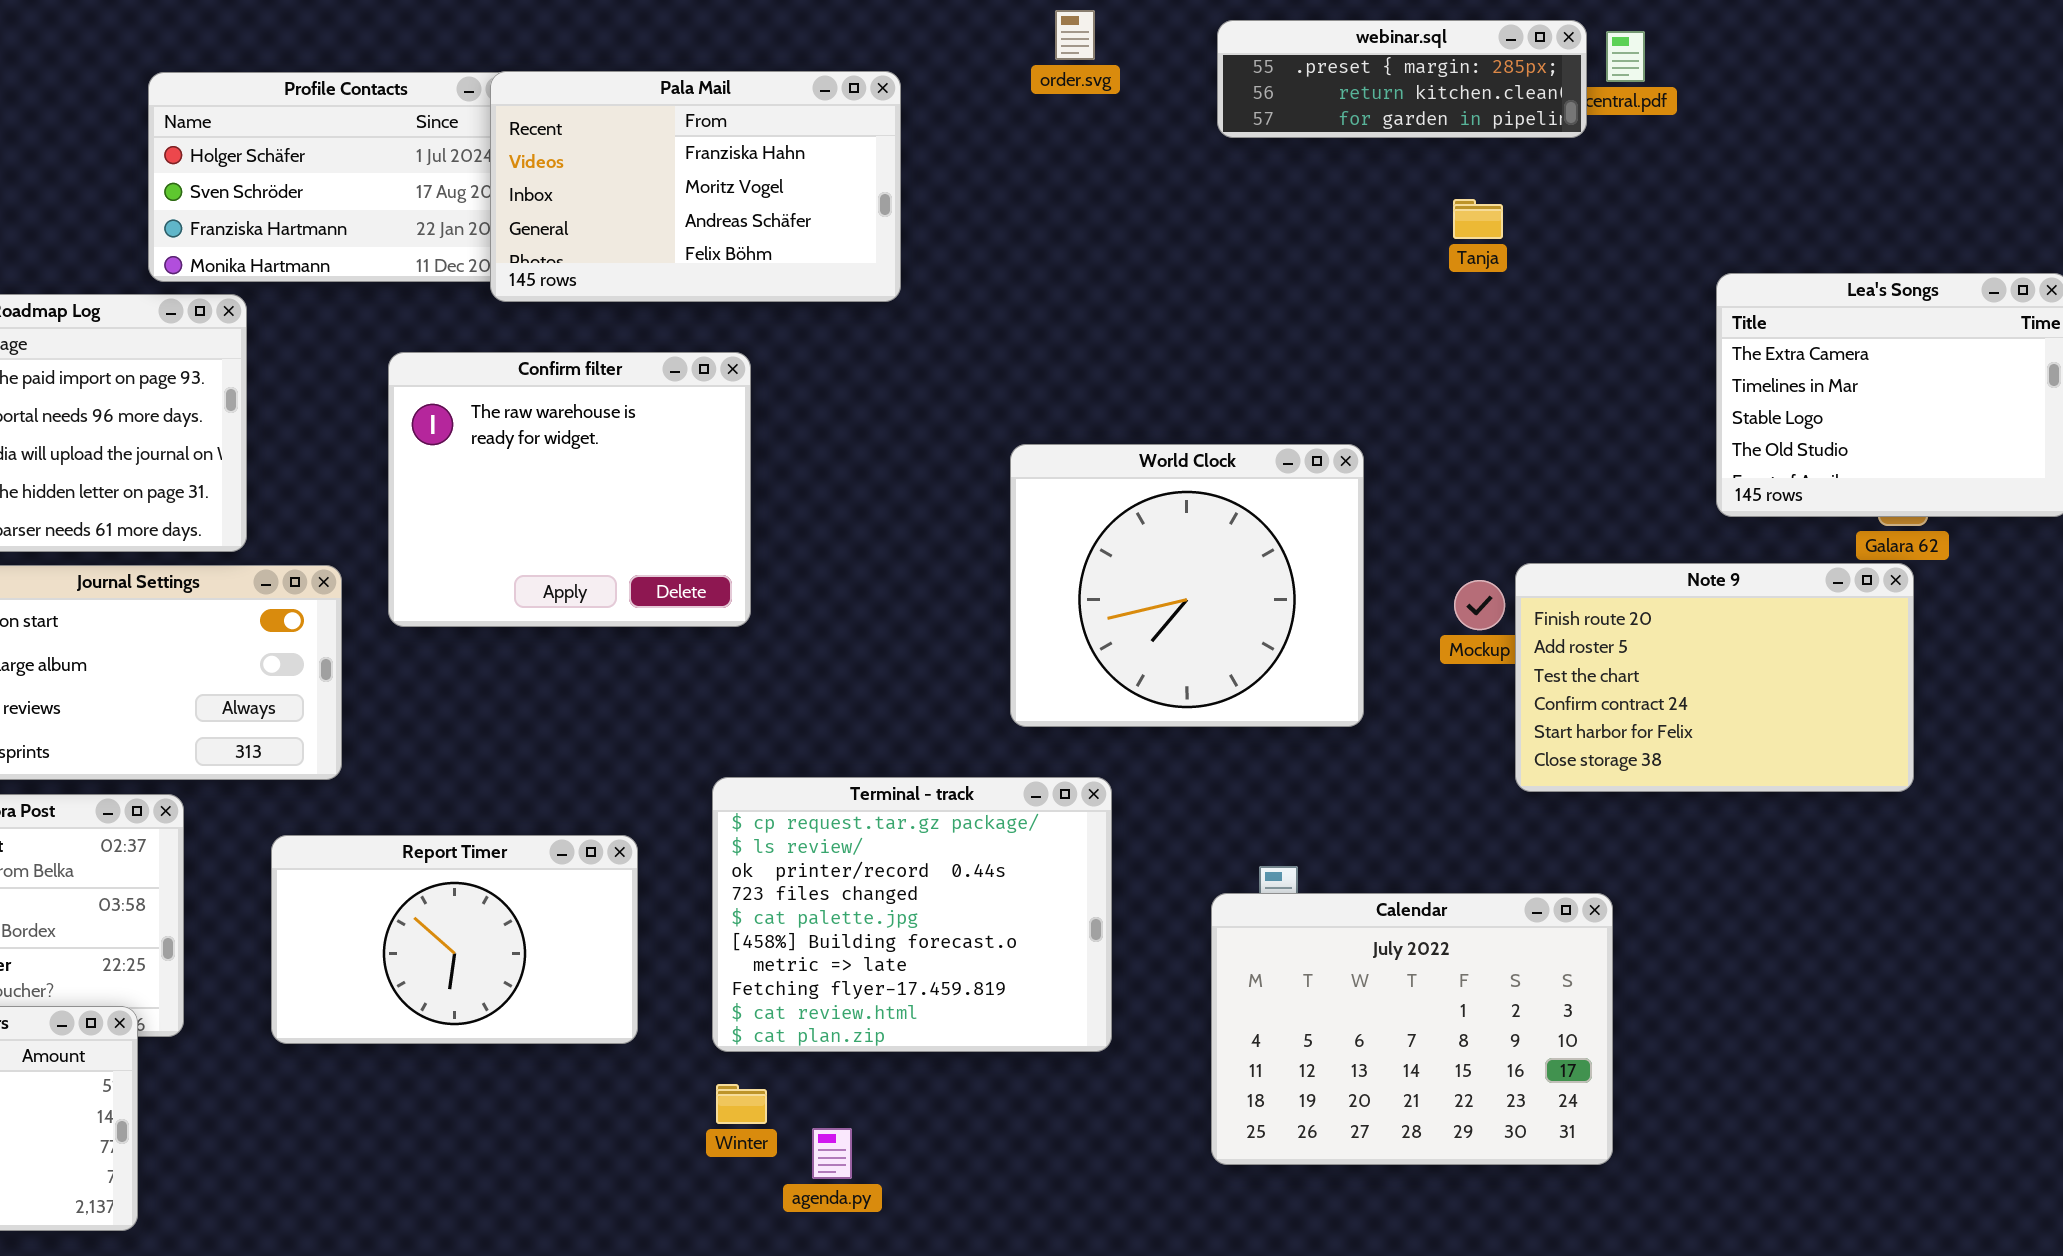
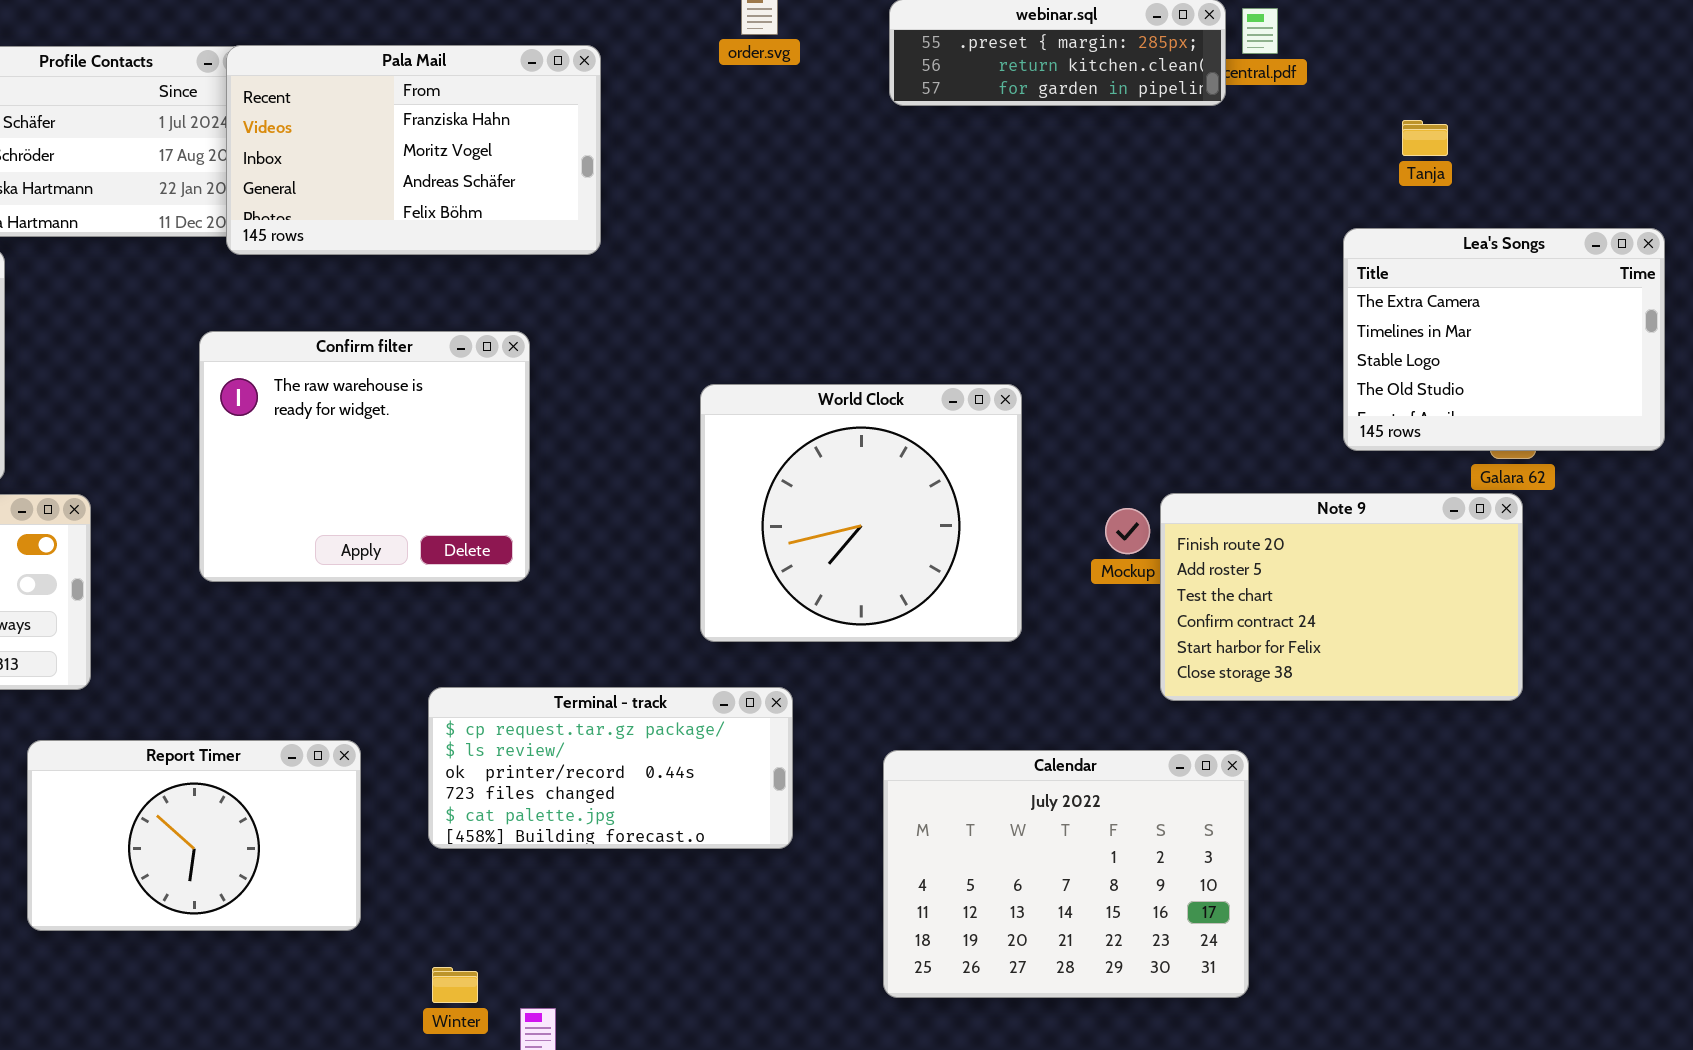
Tanja: [1453,199,1503,239] -> [1402,120,1448,156], moved
Confirm filter: [388,352,751,627] -> [199,331,530,582], moved
Terminal - track: [712,777,1112,1052] -> [428,687,793,849], resized
Calendar: [1211,893,1613,1165] -> [883,750,1249,998], moved

